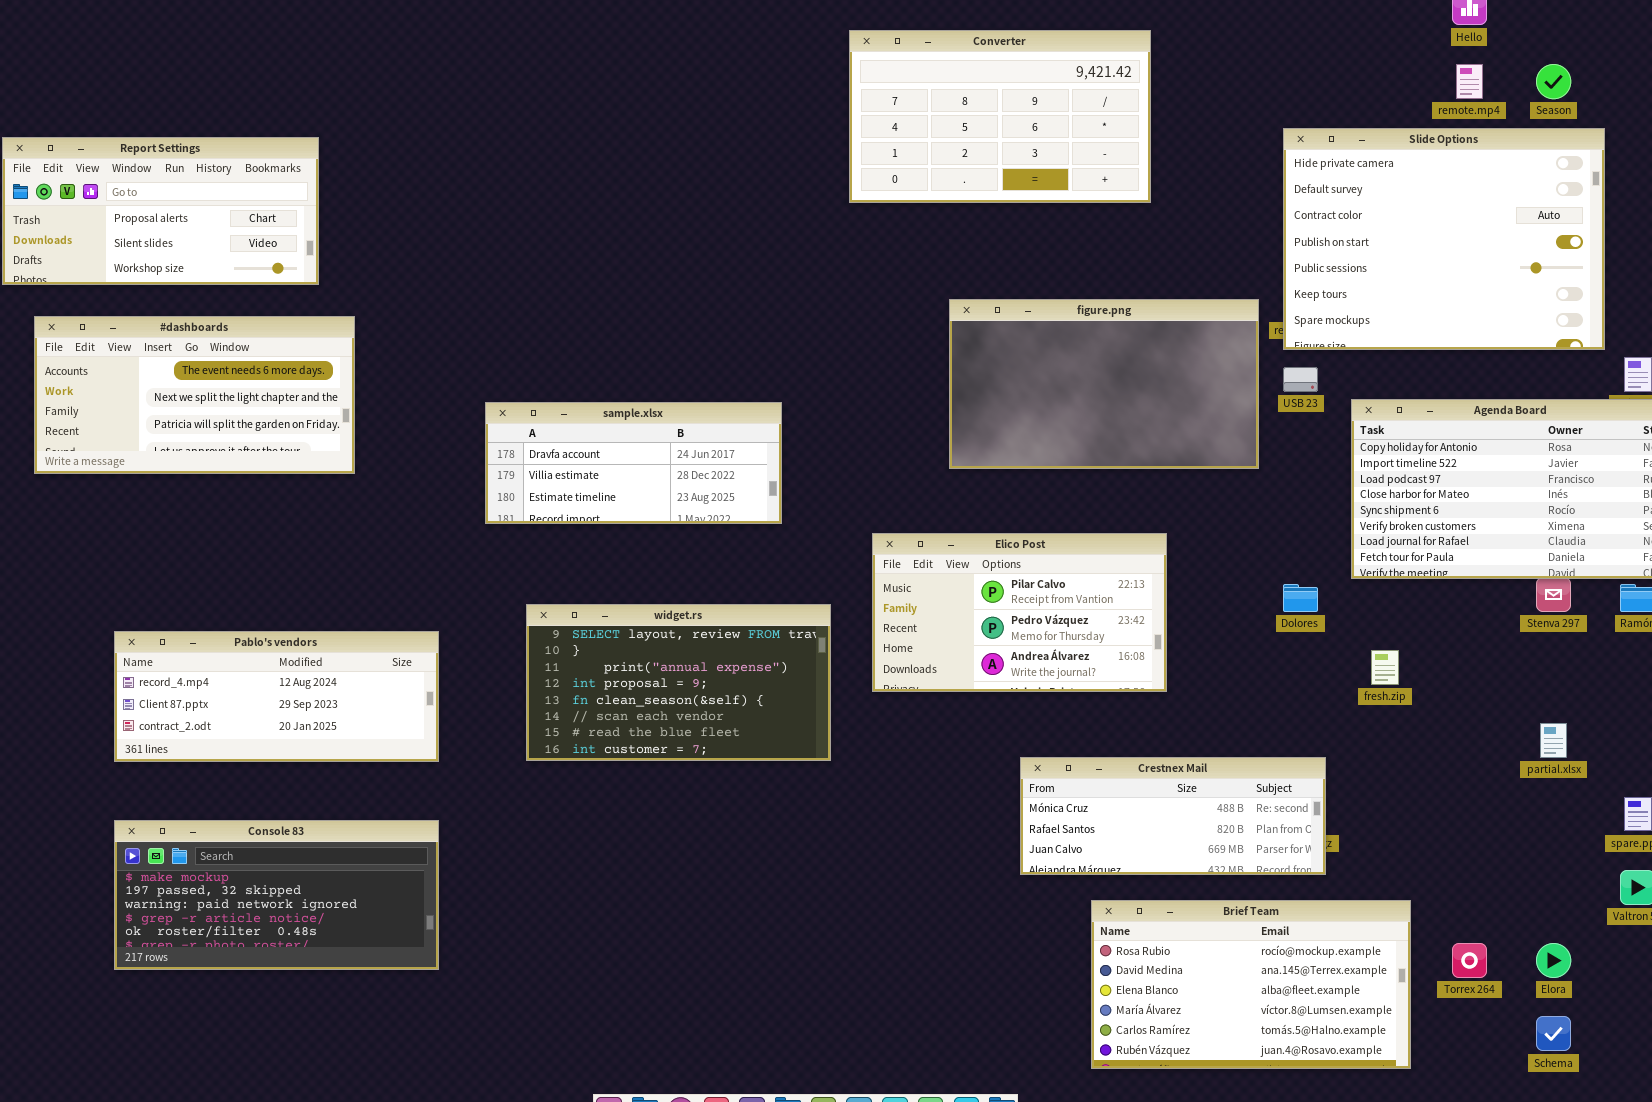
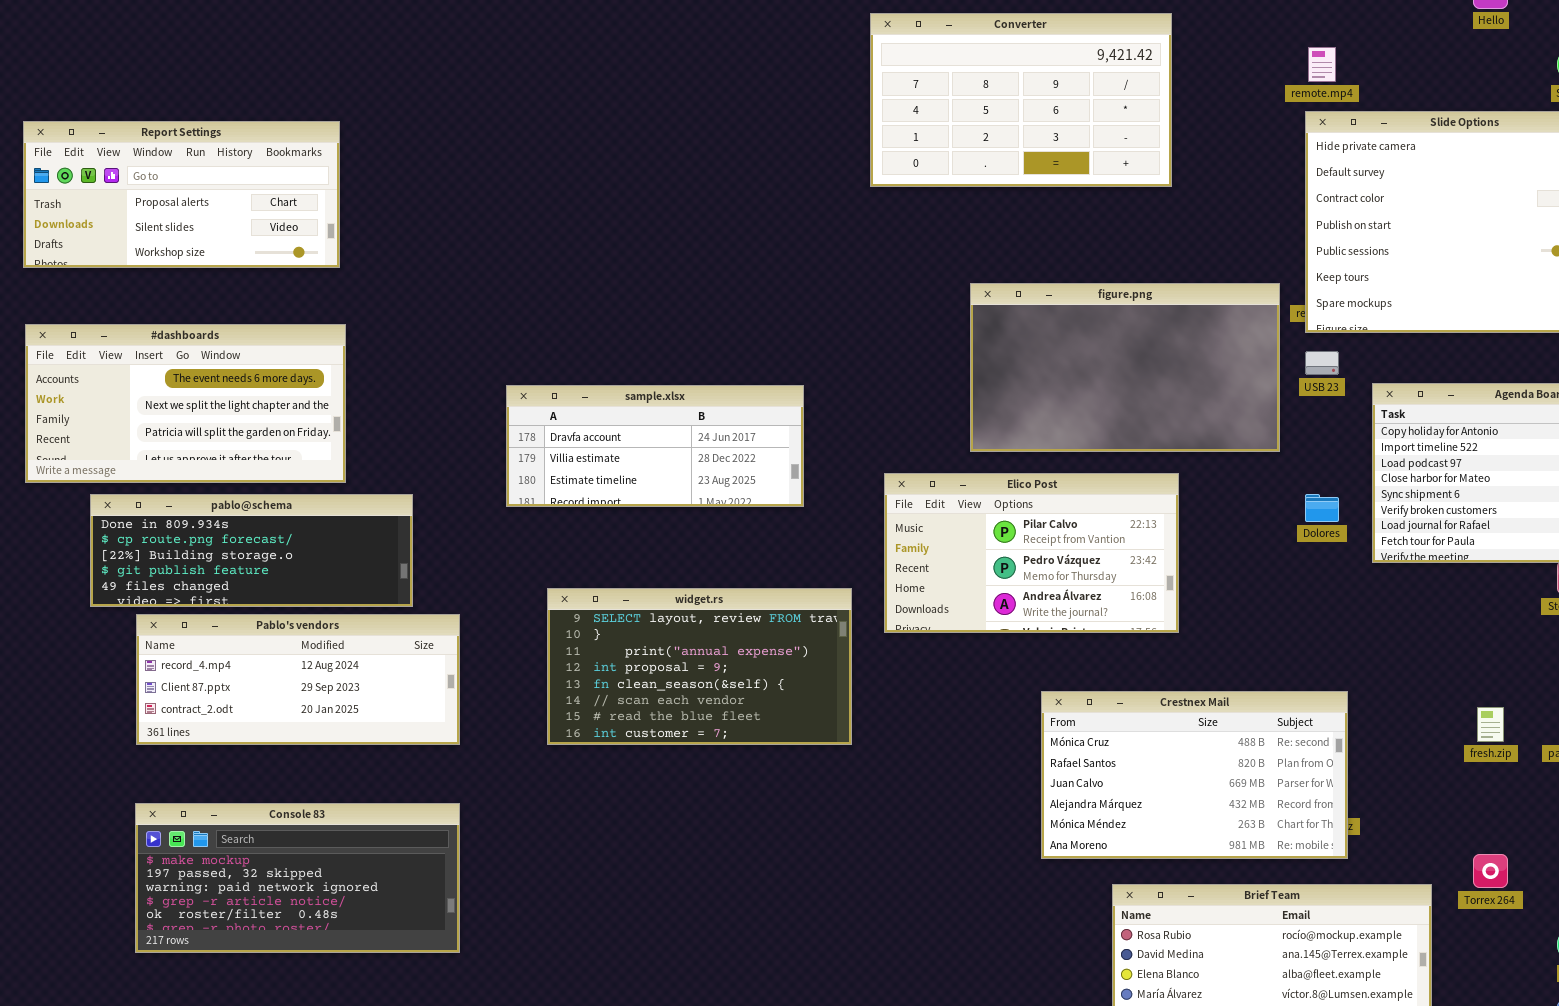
remote.mp4: [1456,64,1483,99] -> [1308,47,1336,82], moved
#dashboards: [34,316,355,474] -> [25,324,346,483], moved
pablo@schema: none -> [90,494,413,607], opened
Elico Post: [872,533,1167,692] -> [884,473,1179,633], moved
Dolores: [1283,584,1318,612] -> [1305,494,1339,522], moved
fresh.zip: [1371,650,1399,685] -> [1477,707,1504,742], moved
Crestnex Mail: [1020,757,1326,875] -> [1041,691,1348,859], resized
Torrex 264: [1452,943,1487,978] -> [1473,854,1508,888], moved

